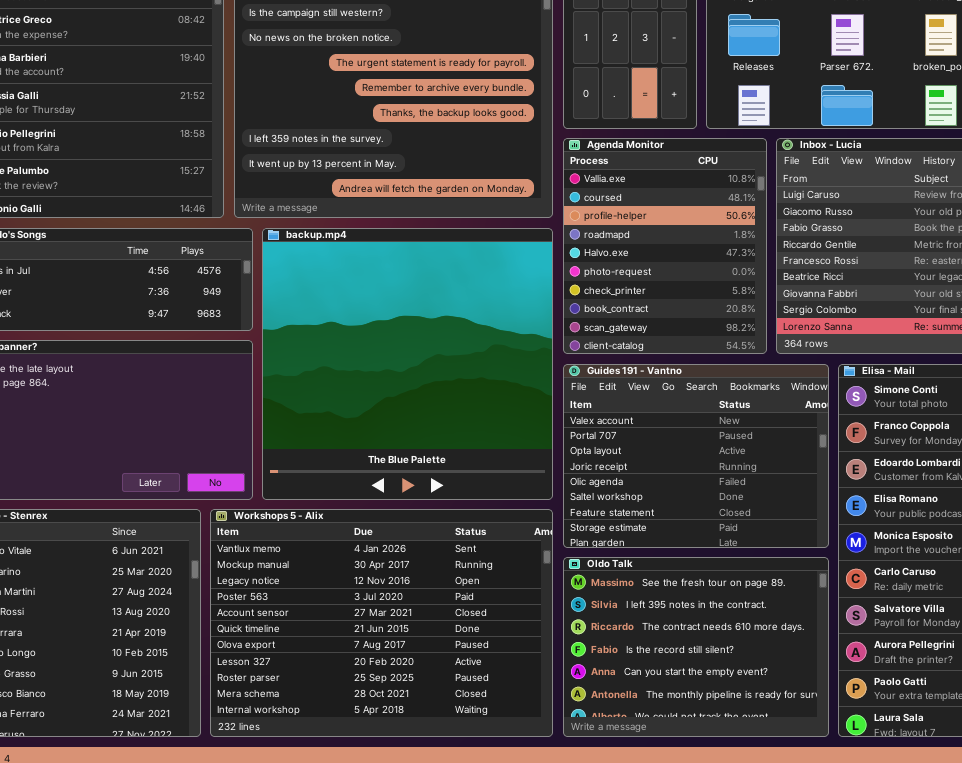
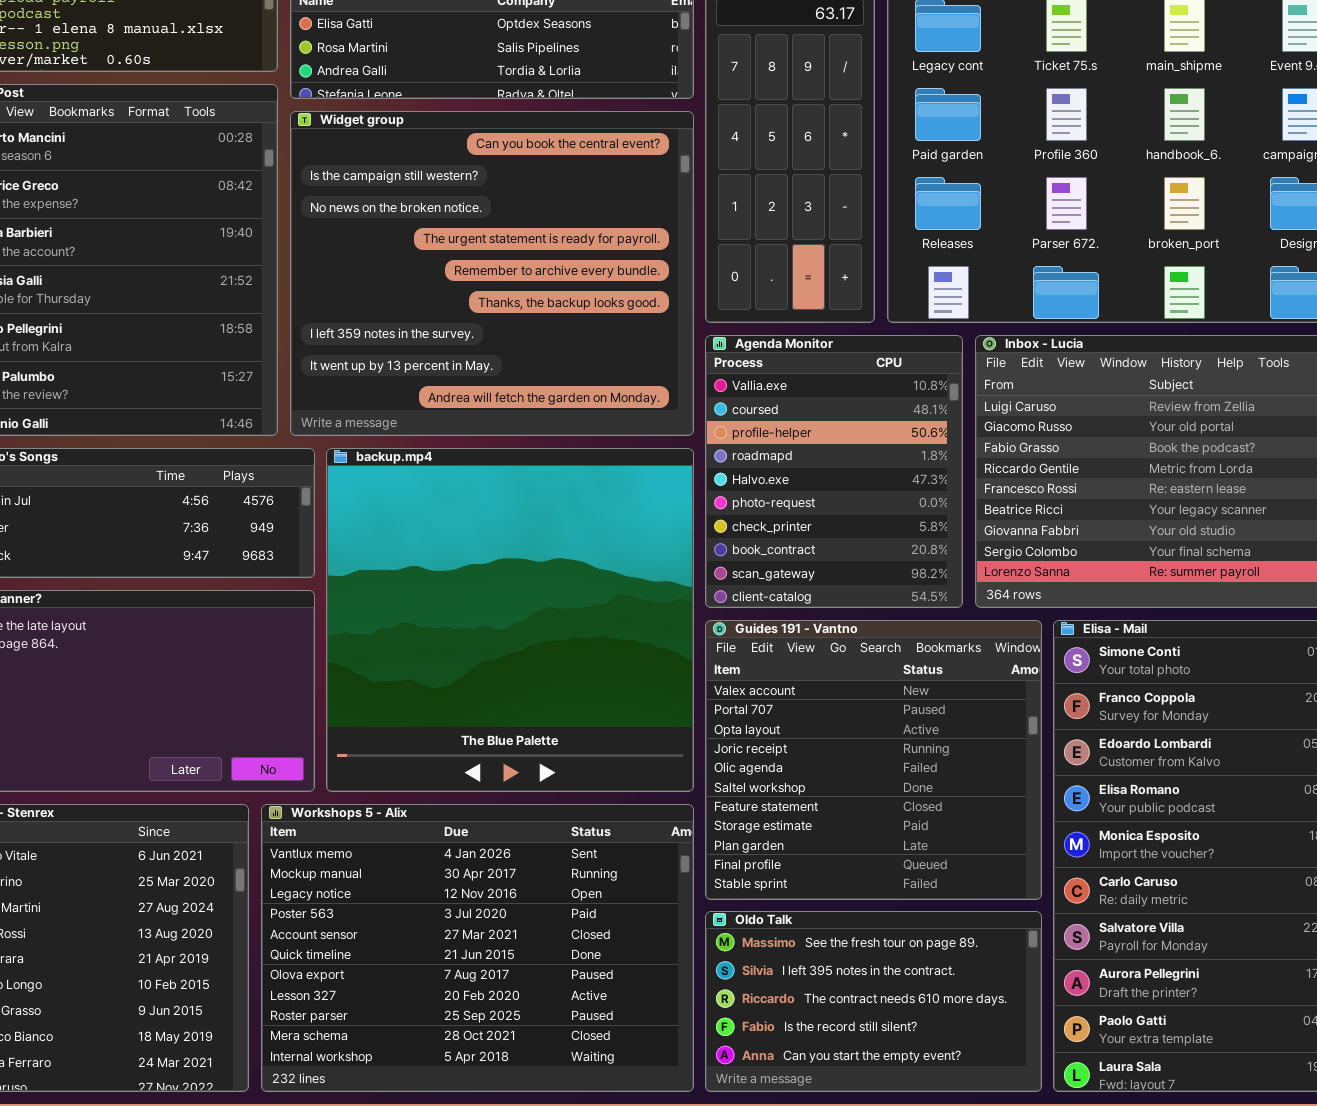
Guides 191 - Vantno: [563,364,829,548] -> [705,620,1042,900], resized
Oldo Talk: [563,557,829,737] -> [705,911,1042,1092], resized

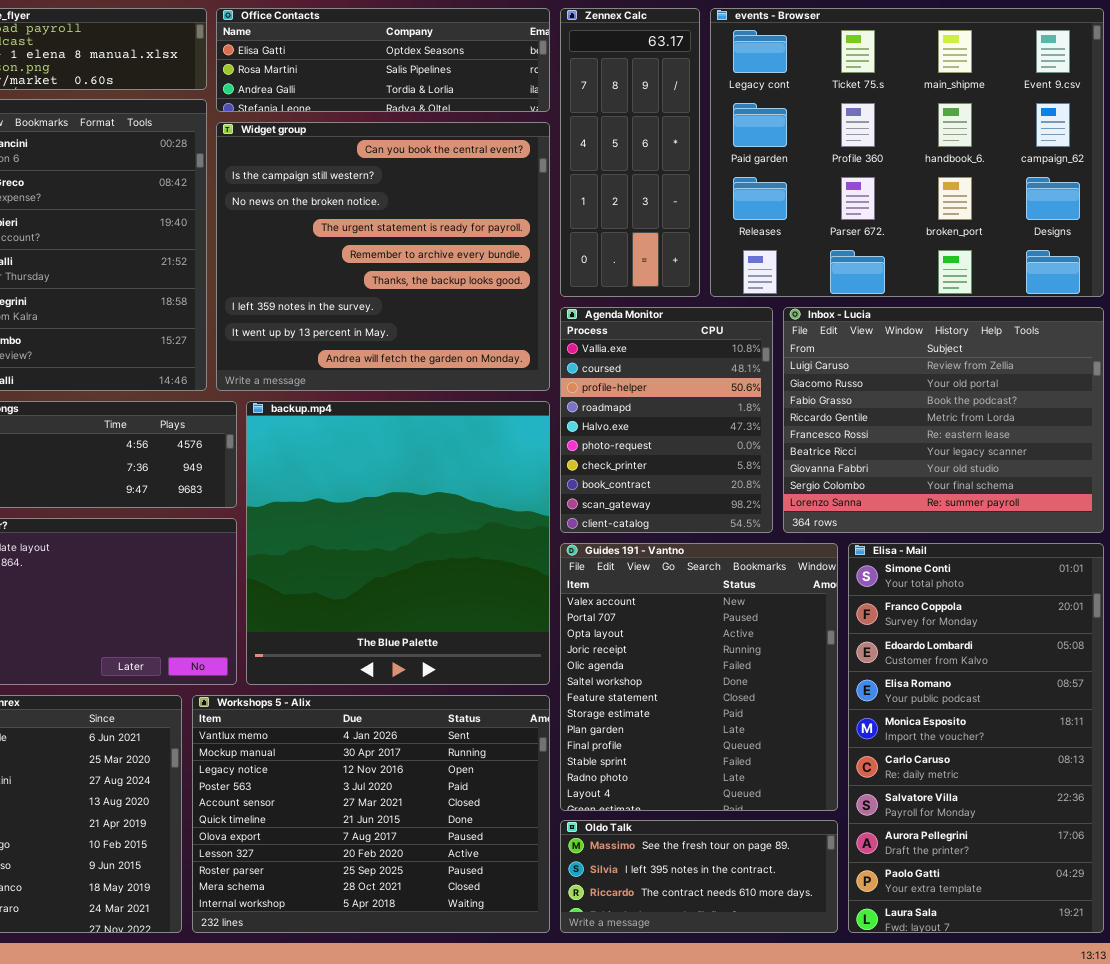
Guides 191 - Vantno: [705,620,1042,900] -> [560,543,838,811], resized
Oldo Talk: [705,911,1042,1092] -> [560,820,838,933], resized

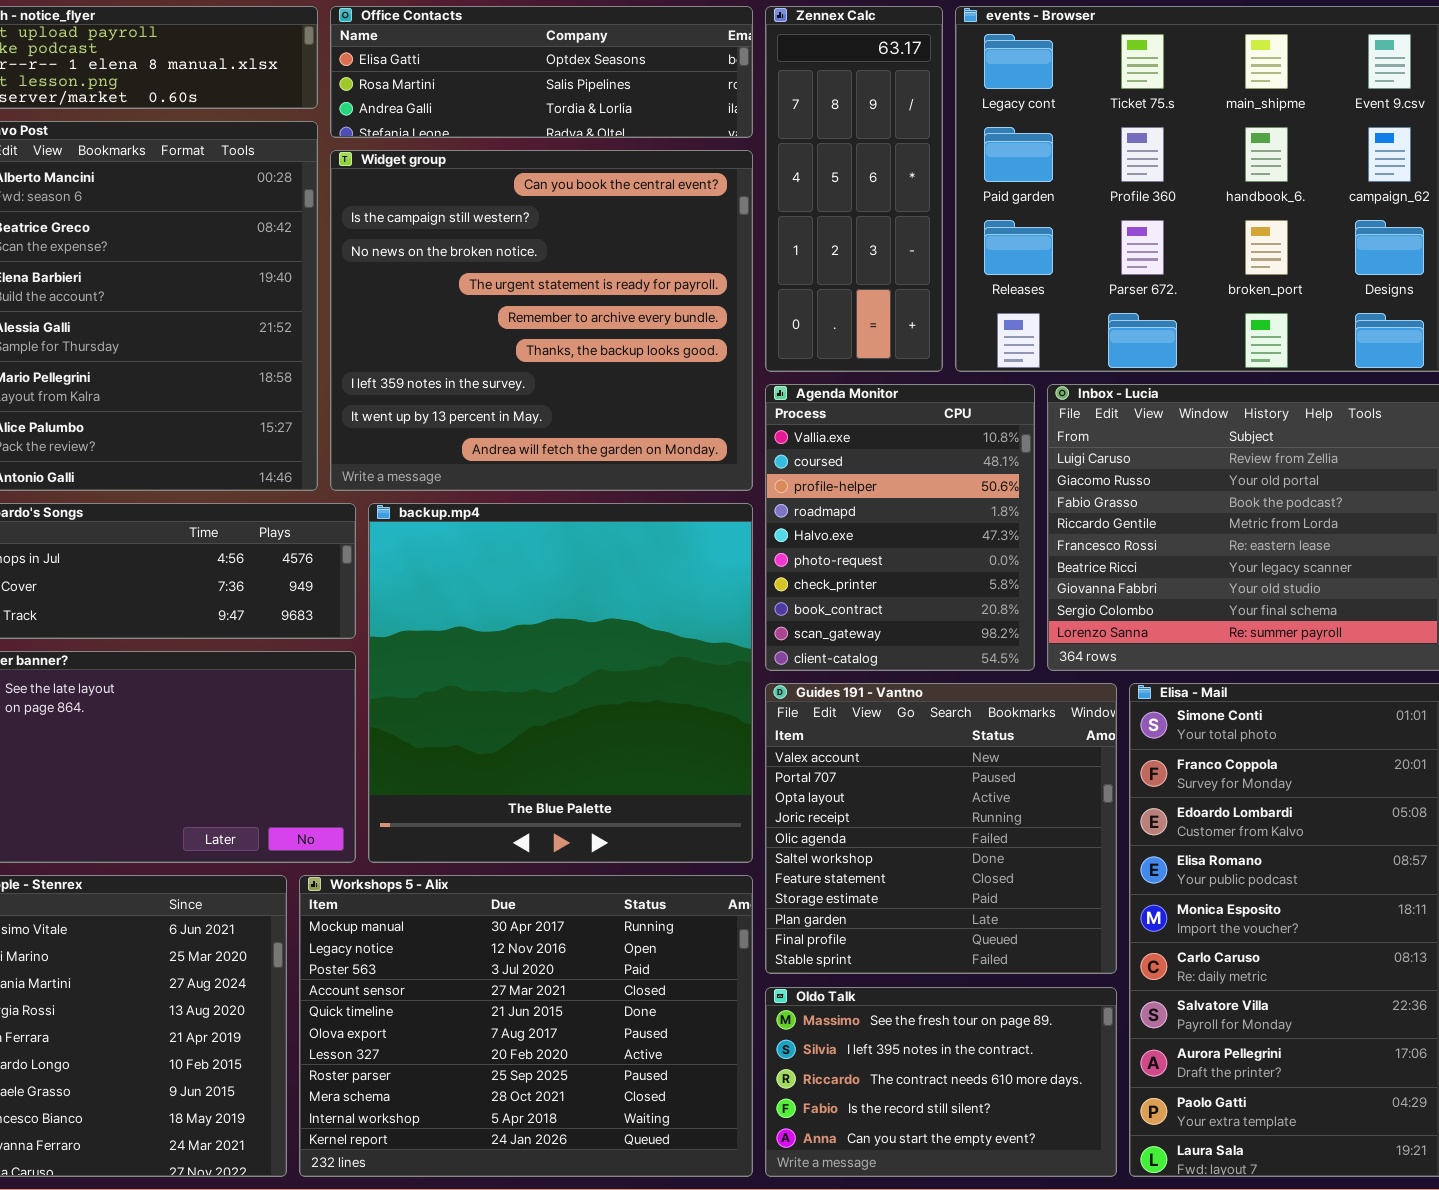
Guides 191 - Vantno: [560,543,838,811] -> [765,683,1117,974], resized
Workshops 5 - Alix: [192,695,550,933] -> [299,875,753,1177], scrolled down 1 row
Oldo Talk: [560,820,838,933] -> [765,987,1117,1177], resized

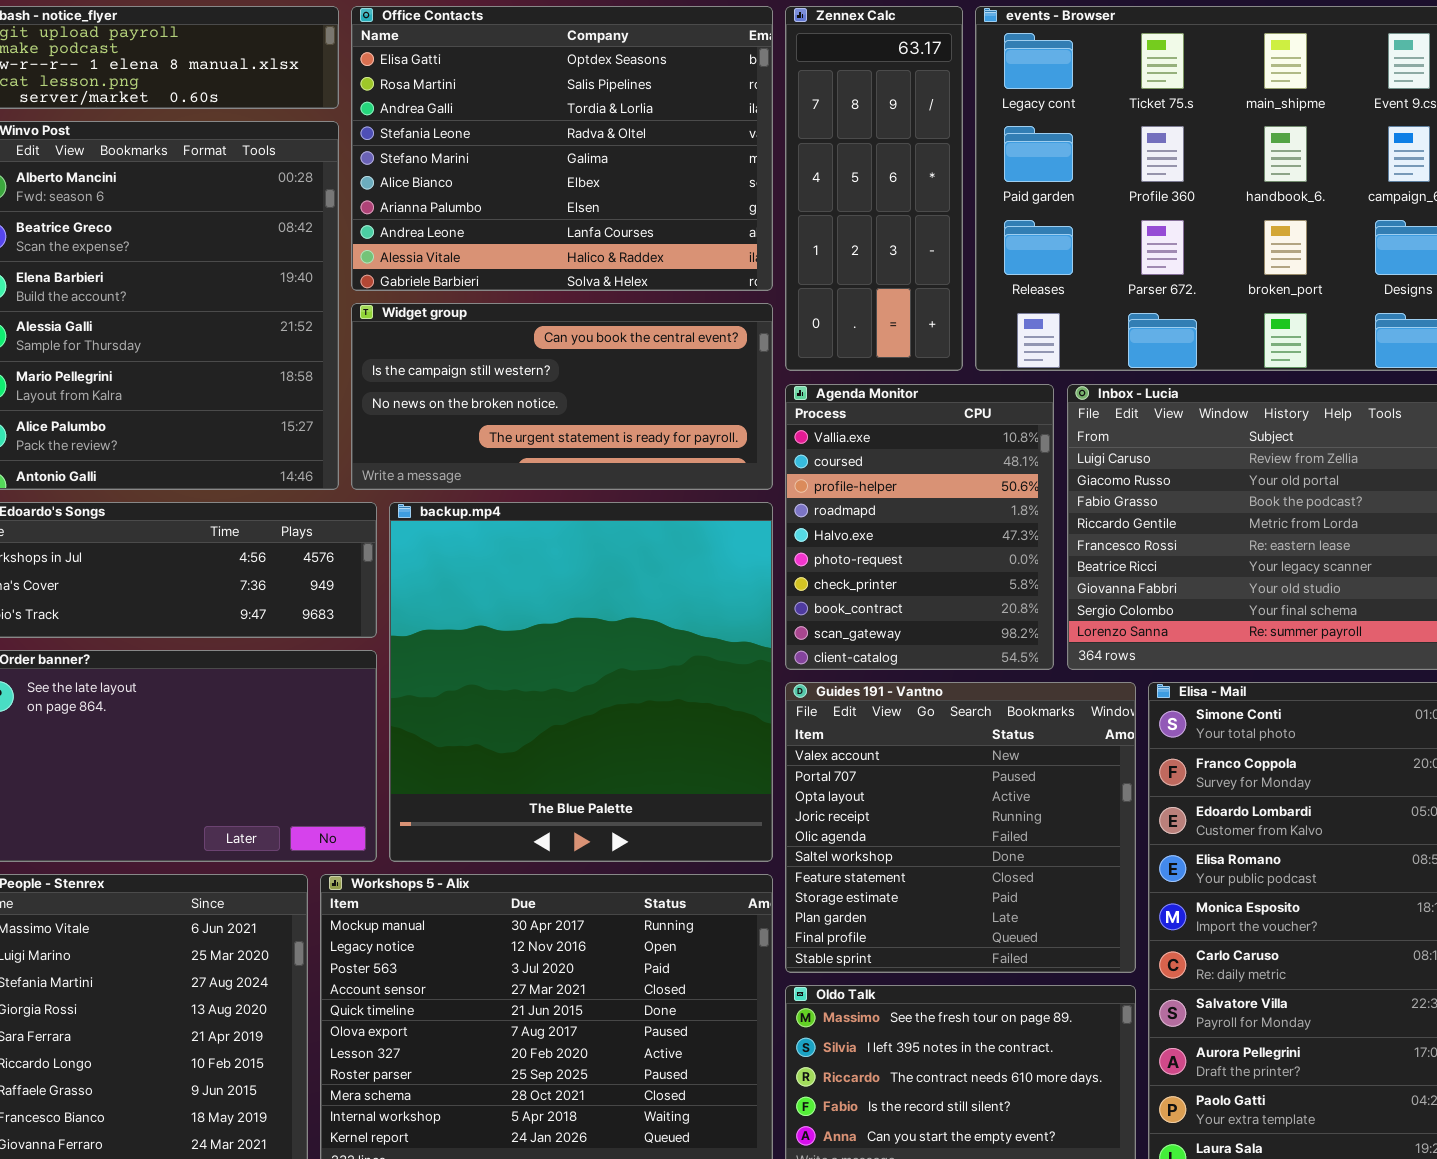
Office Contacts: [330,6,753,138] -> [351,6,773,291], resized
Widget group: [330,150,753,491] -> [351,303,773,490], resized

